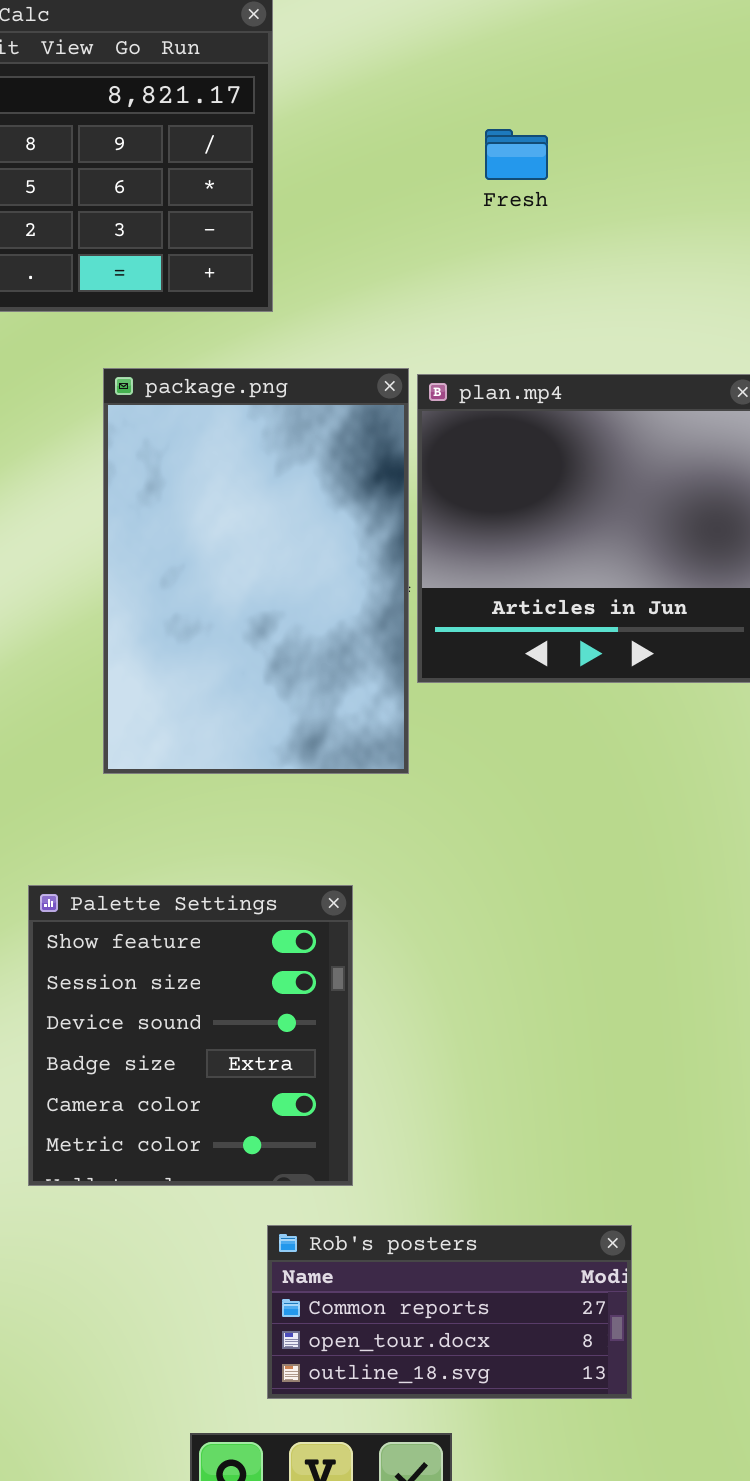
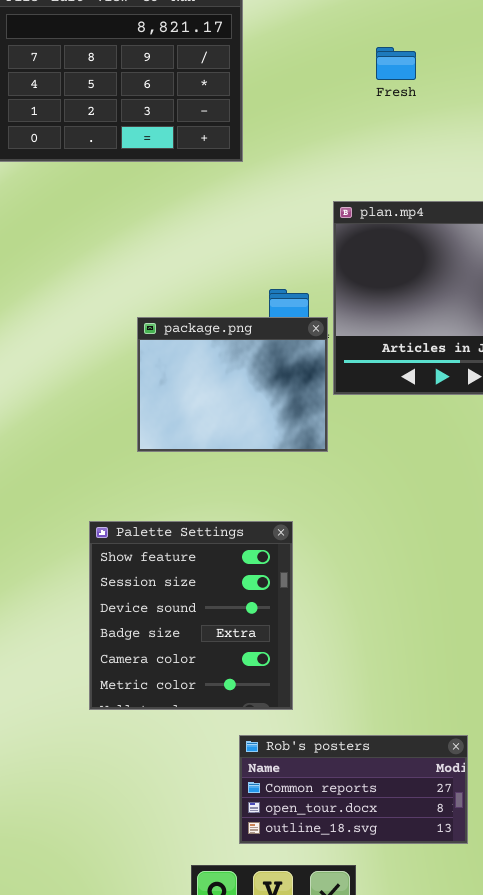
package.png: [103,368,409,774] -> [137,317,328,452], resized

